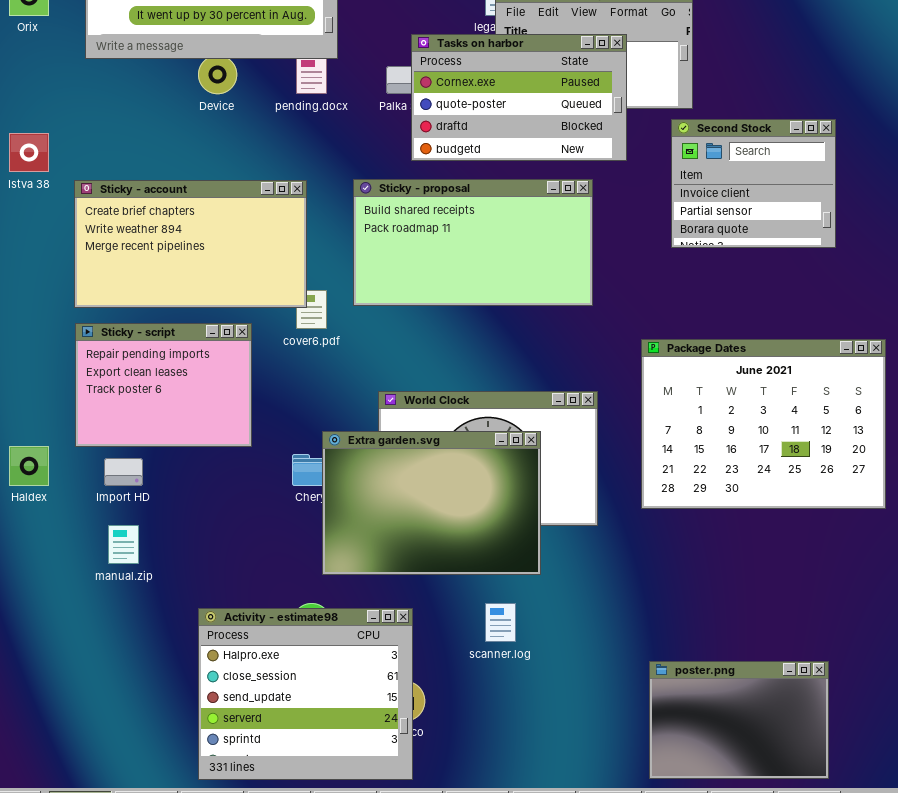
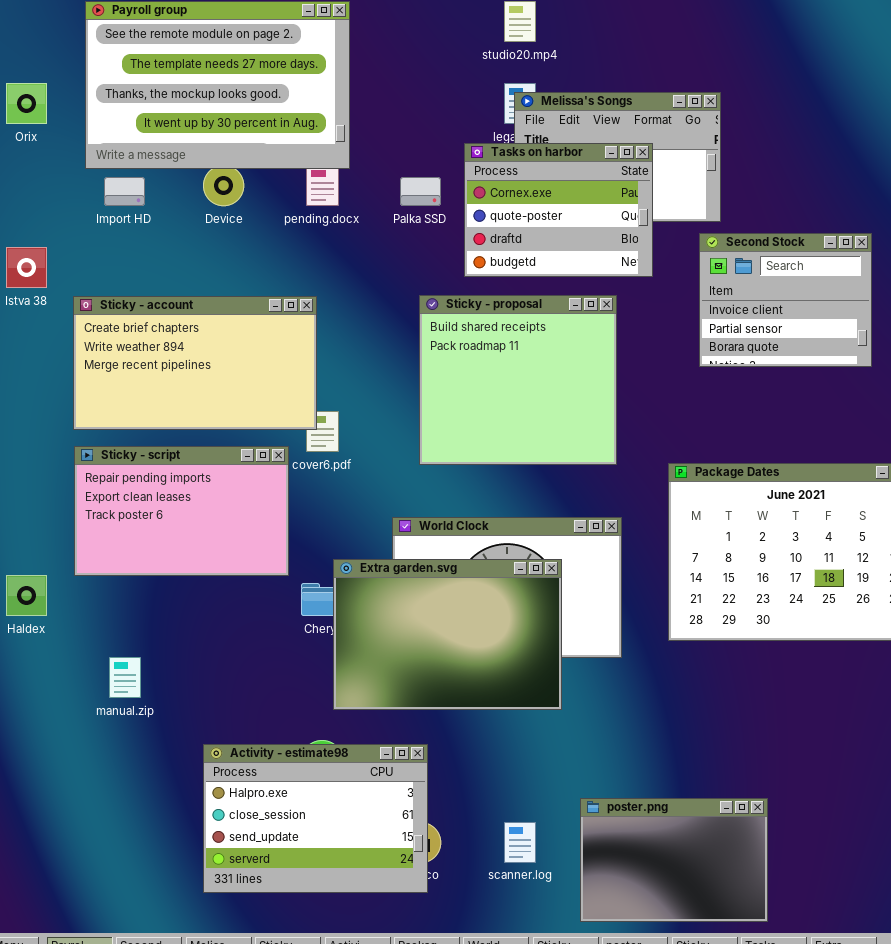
Tasks on harbor: [411,34,627,161] -> [464,143,653,277], resized
Sticky - proposal: [353,179,593,306] -> [419,295,617,465], resized
Sticky - script: [75,323,252,447] -> [74,446,289,576], resized
Import HD: [104,458,143,486] -> [104,177,145,206], moved
scanner.log: [485,603,516,642] -> [504,822,536,863], moved
Activity - estimate98: [198,608,413,780] -> [203,744,428,893], resized
poster.png: [649,661,829,779] -> [580,798,768,922], moved

